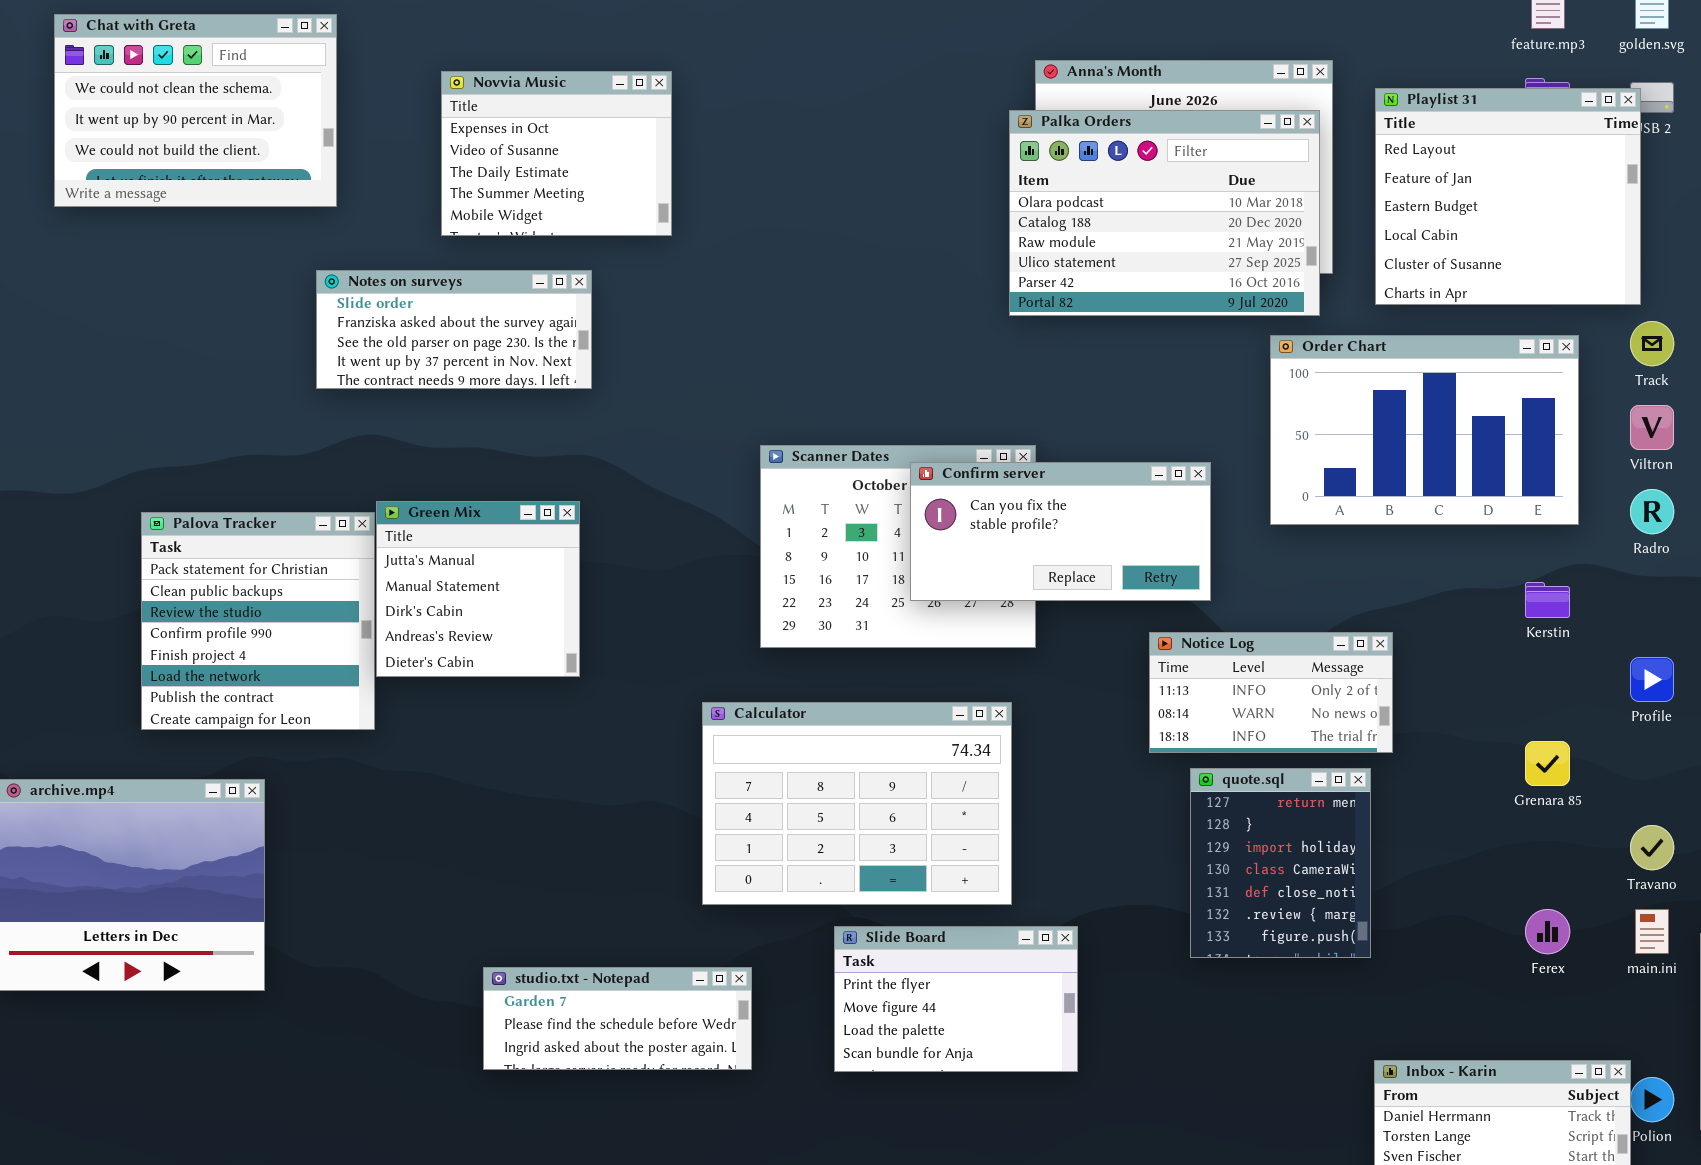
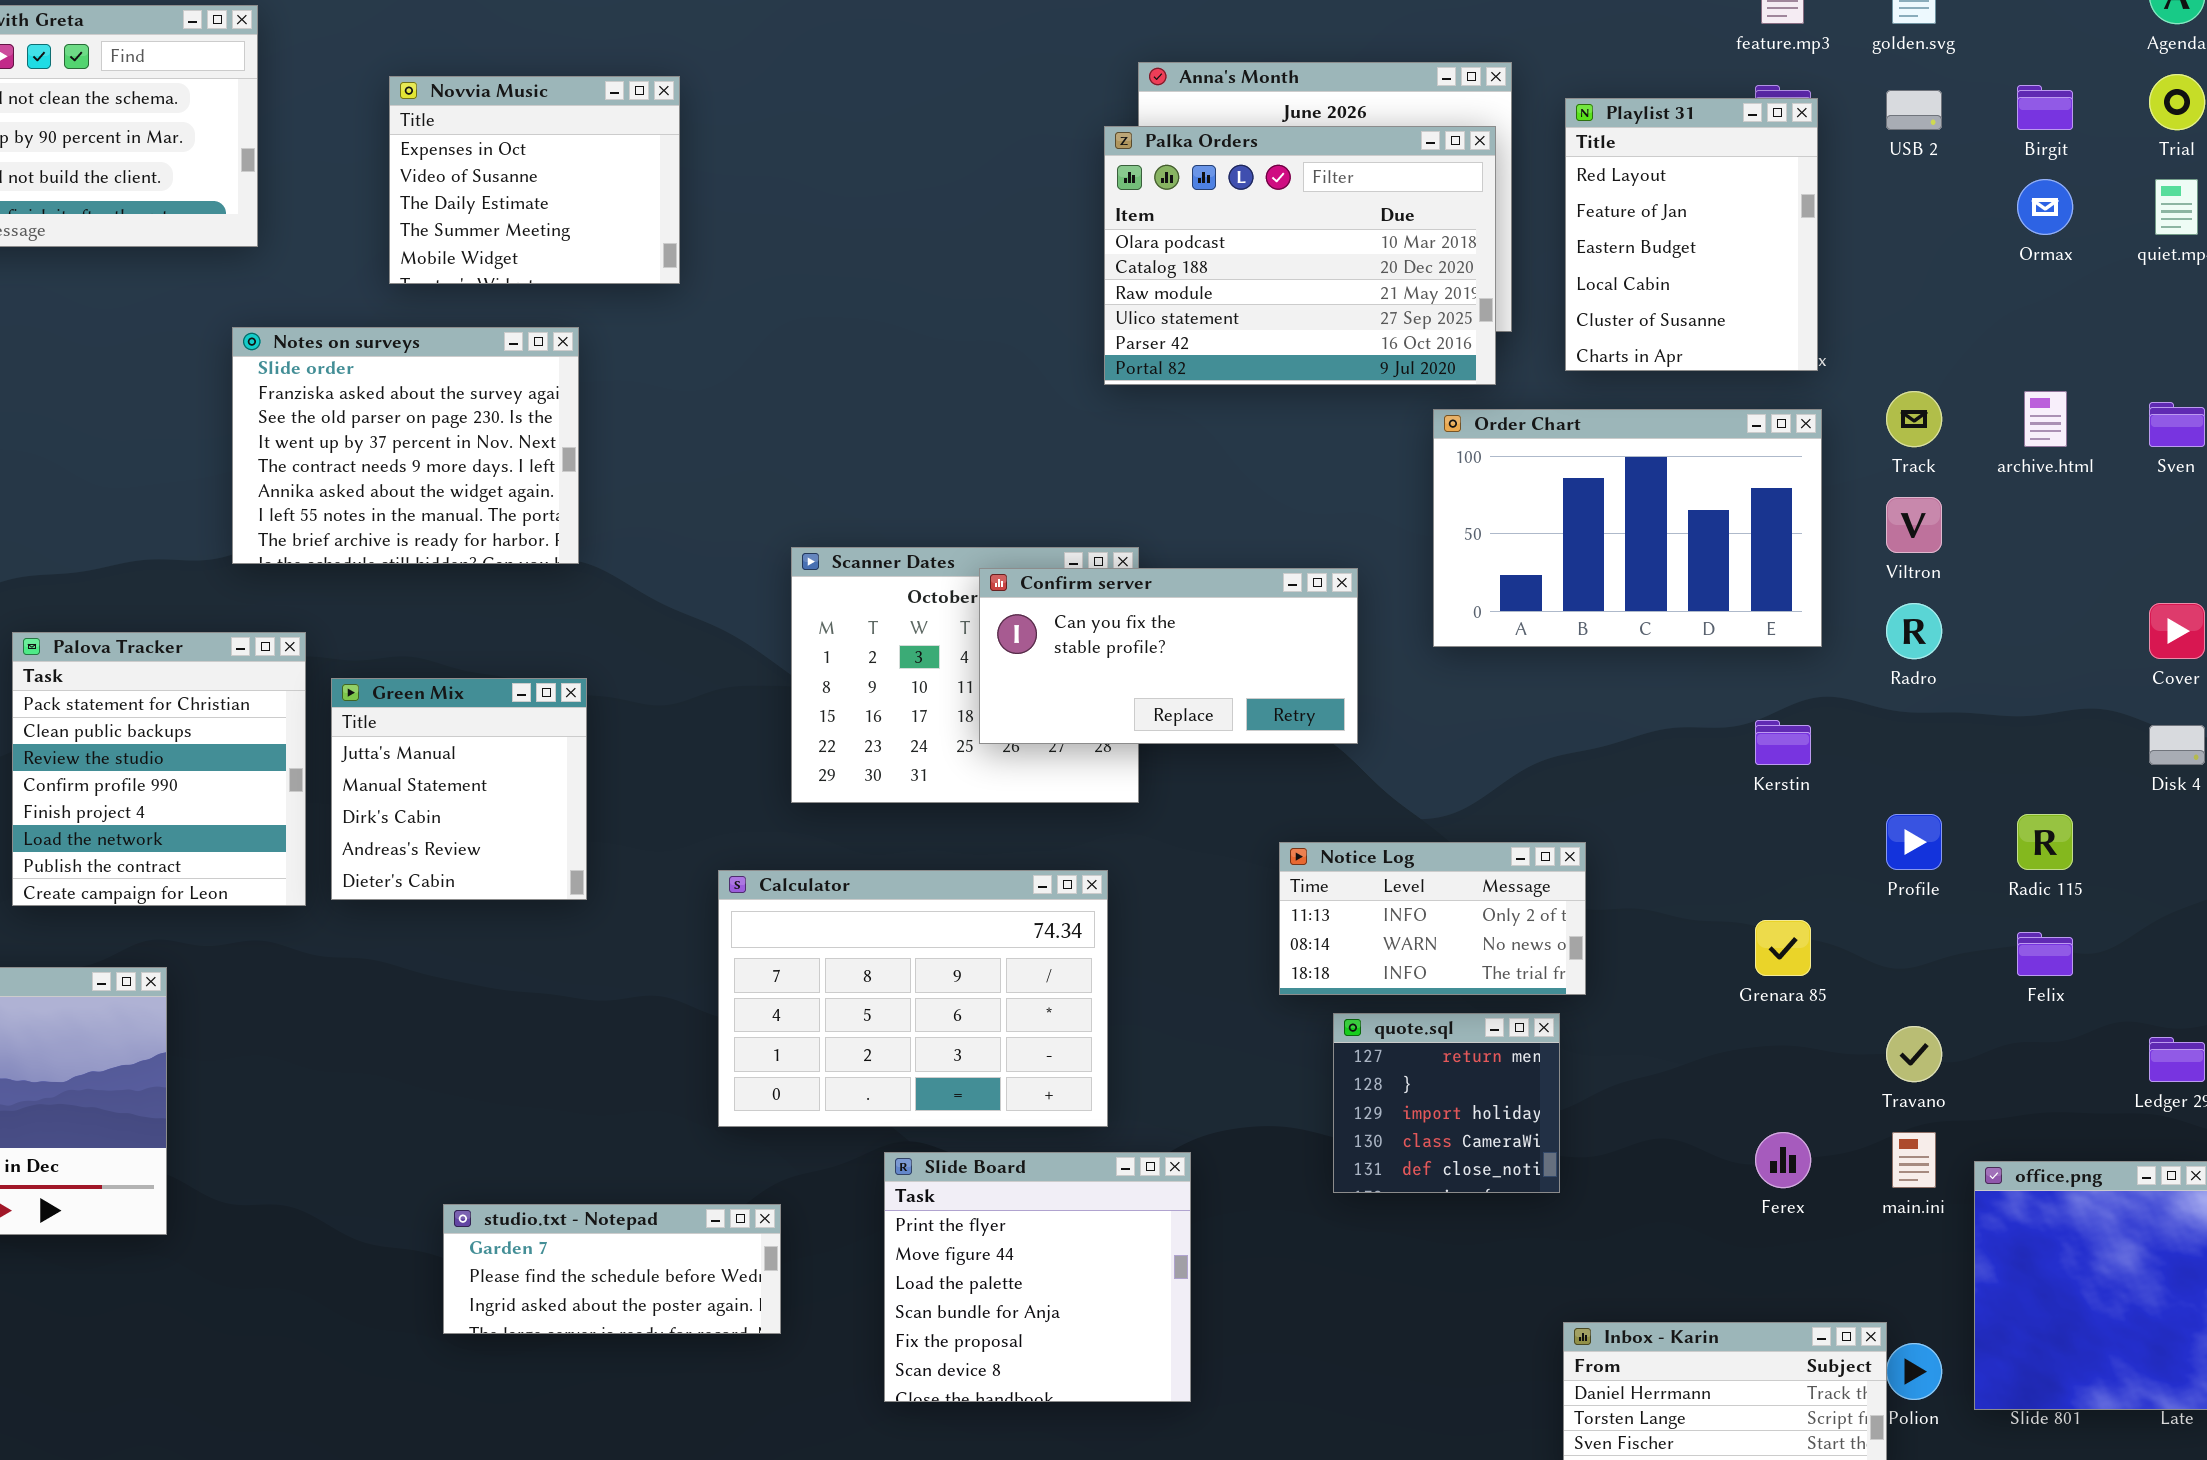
Playlist 31: [1375,88,1641,305] -> [1565,98,1818,371], resized
Notes on surveys: [316,270,592,389] -> [232,327,579,564], resized
Green Mix: [376,501,580,677] -> [331,678,587,900], moved
Notice Log: [1149,632,1393,753] -> [1279,842,1586,995], moved
quote.sql: [1190,768,1371,958] -> [1333,1013,1560,1193], resized
Slide Board: [834,926,1078,1072] -> [884,1152,1191,1402], resized

